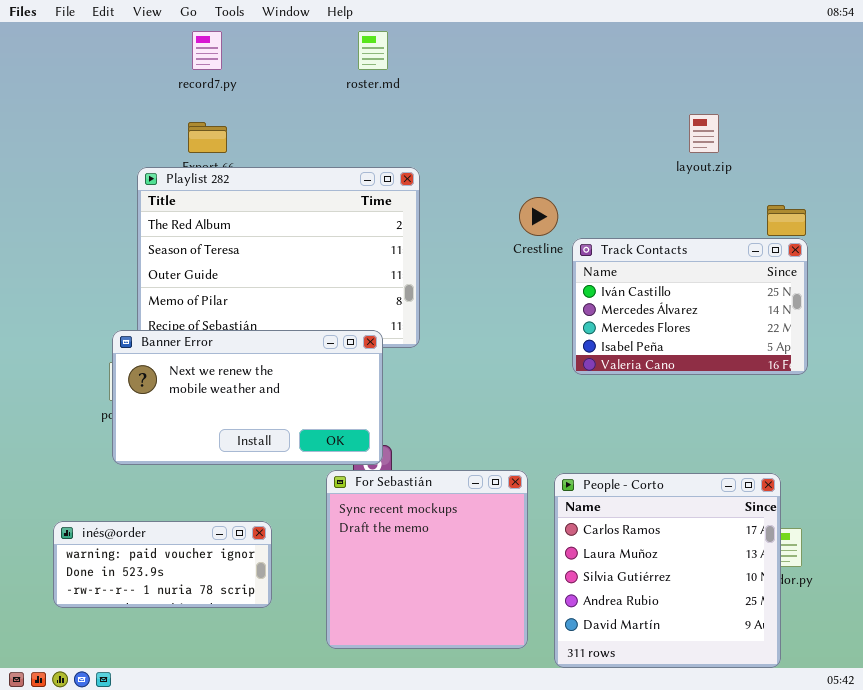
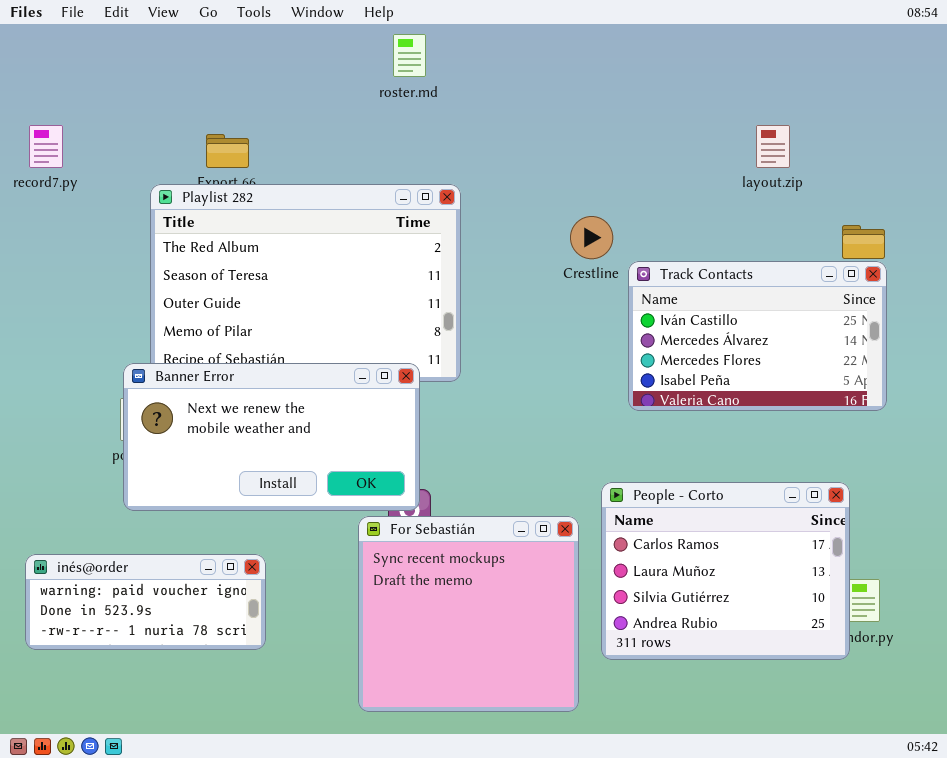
record7.py: [192,31,222,70] -> [29,125,63,168], moved
People - Corto: [554,473,781,668] -> [601,482,850,660], moved, resized
inés@order: [53,521,272,608] -> [25,554,266,650], moved

